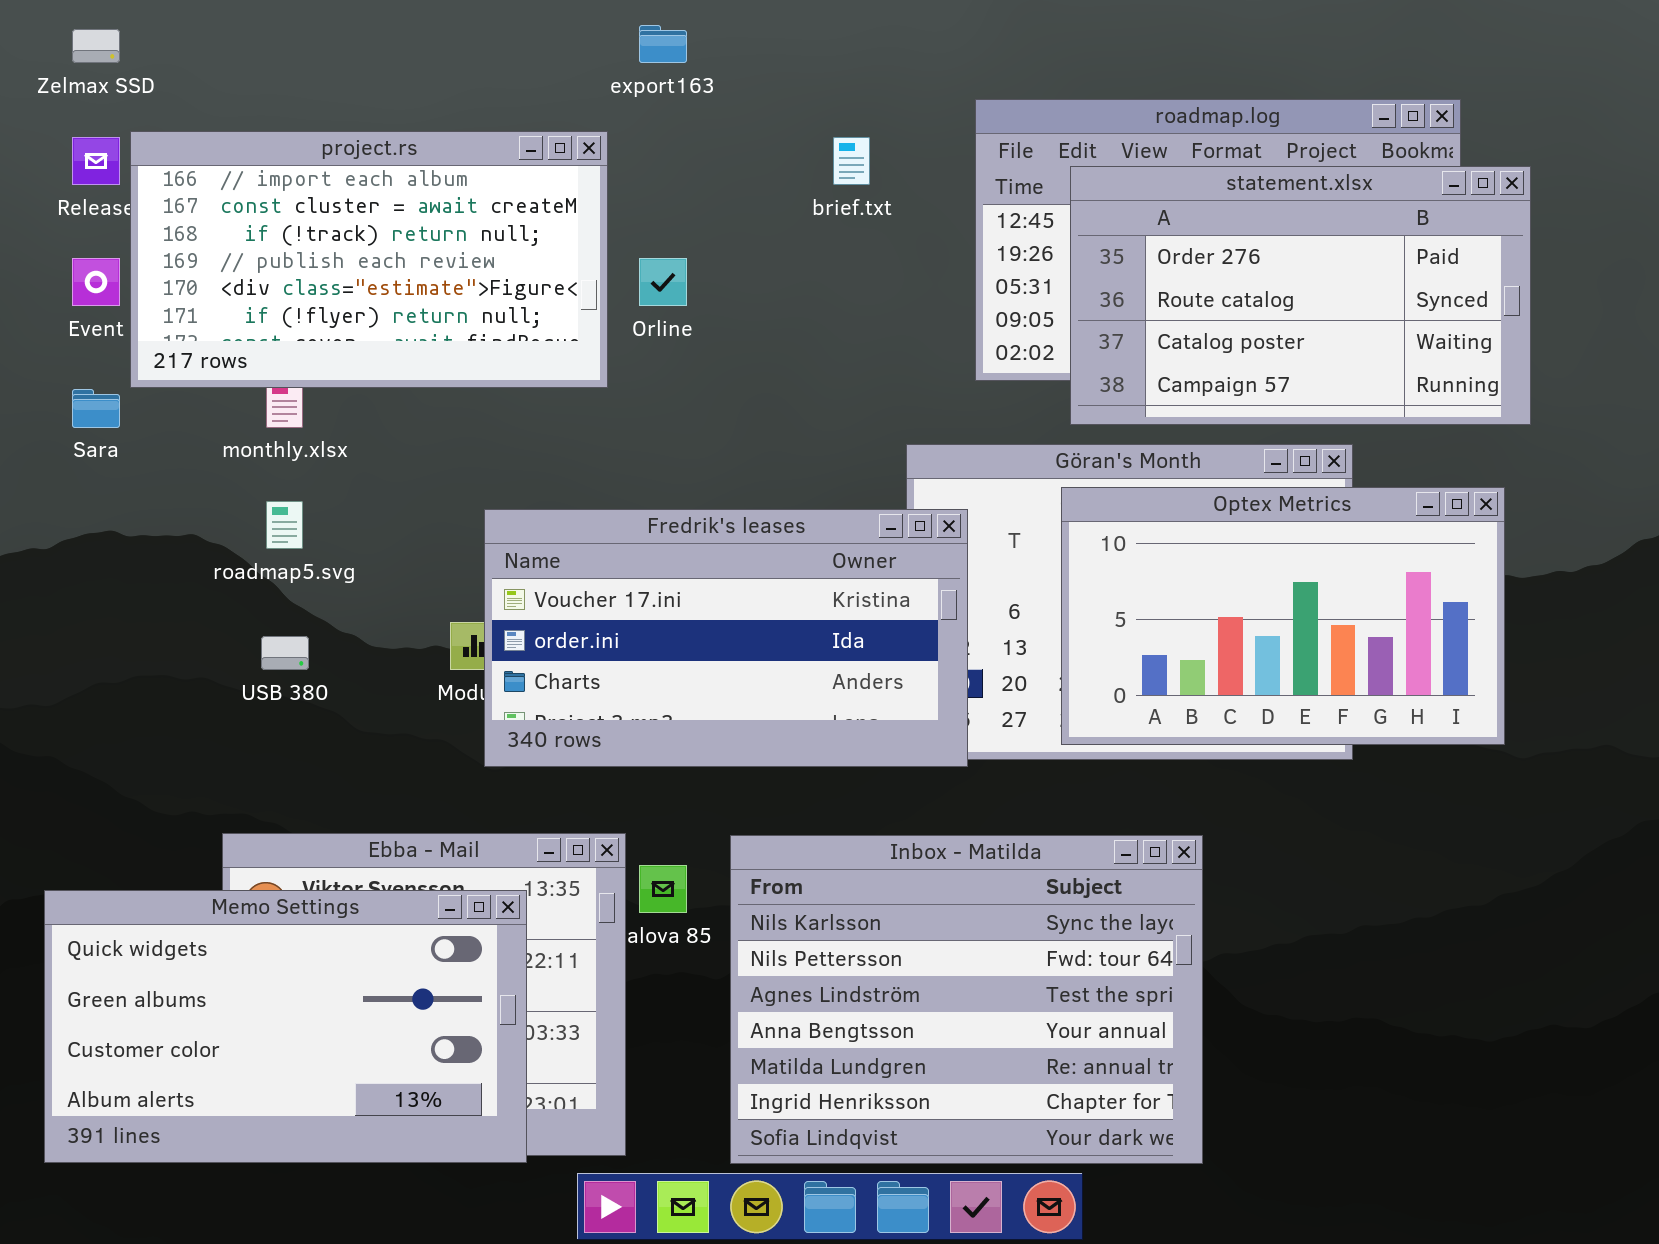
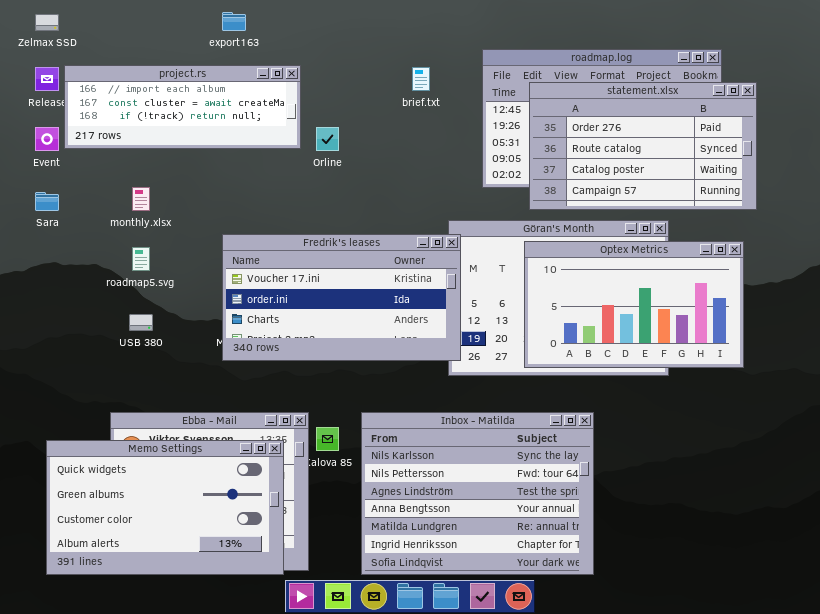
export163: [639,25,687,63] -> [222,12,246,31], moved
project.rs: [130,131,608,388] -> [64,65,301,149], resized
Fredrik's leases: [484,509,968,767] -> [222,234,461,361], moved
Memo Settings: [44,890,527,1163] -> [46,440,284,575], moved

